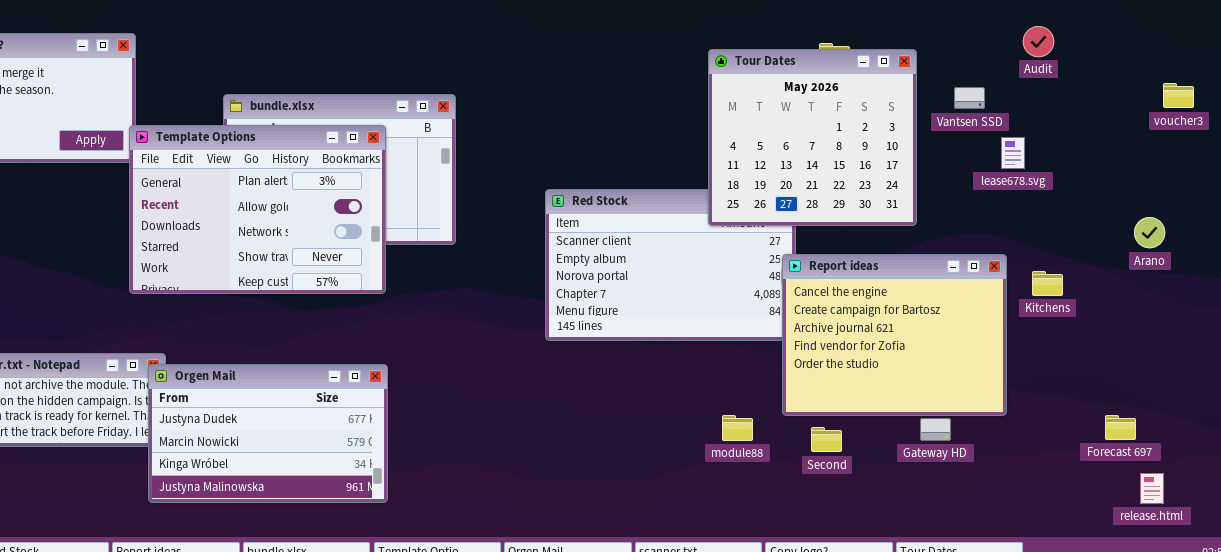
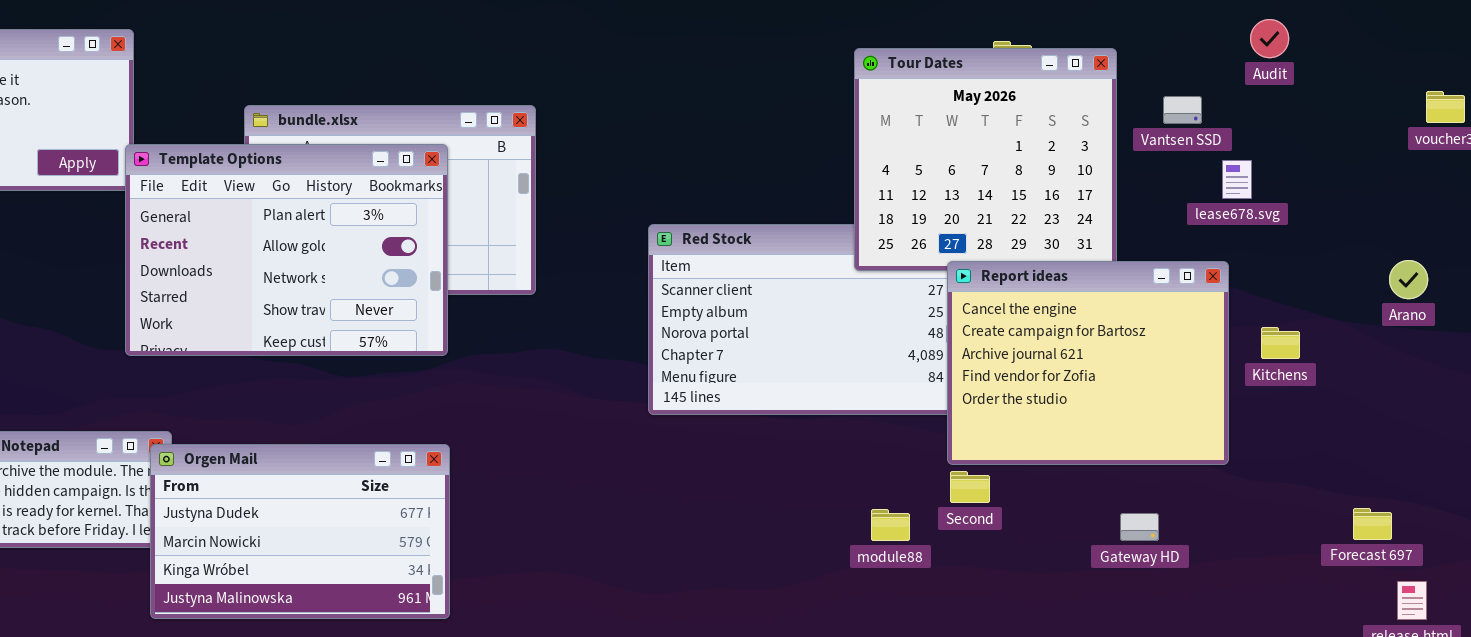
Report ideas: [782,254,1007,416] -> [947,261,1229,465], moved
Second: [811,427,842,452] -> [950,471,990,503], moved

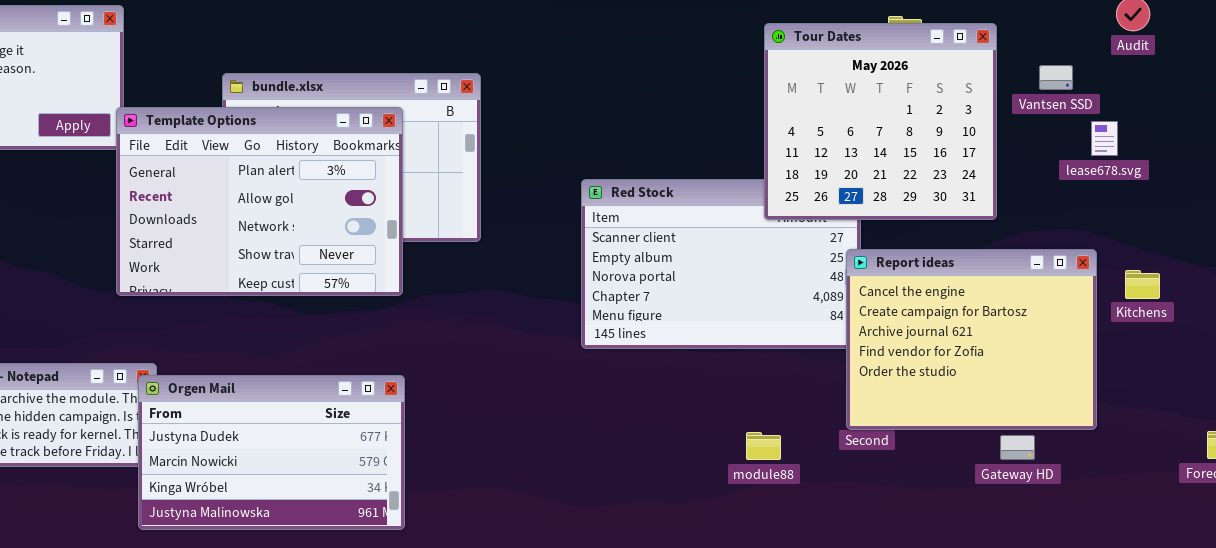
Report ideas: [947,261,1229,465] -> [846,249,1097,430], moved
module88: [871,509,910,541] -> [746,432,781,460], moved

